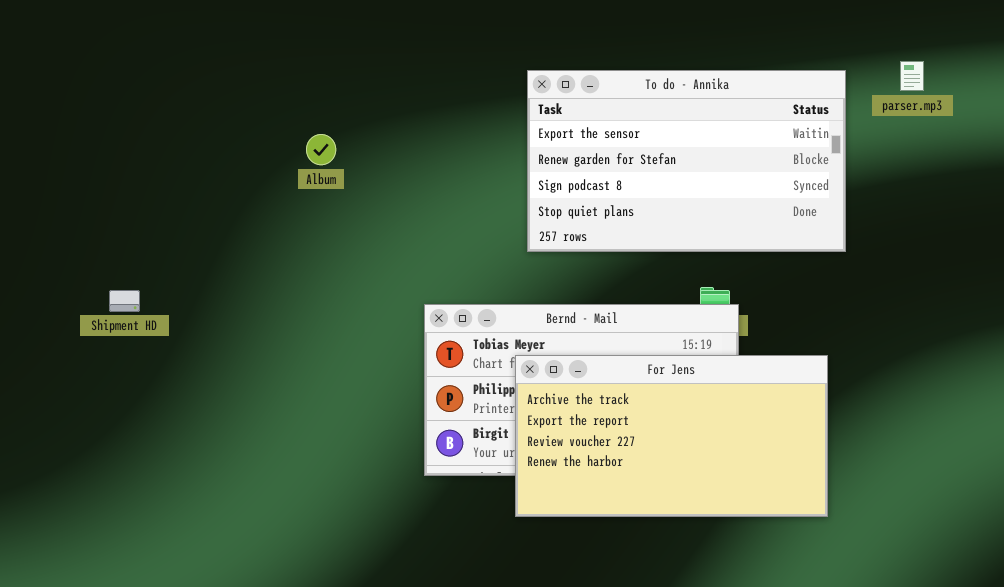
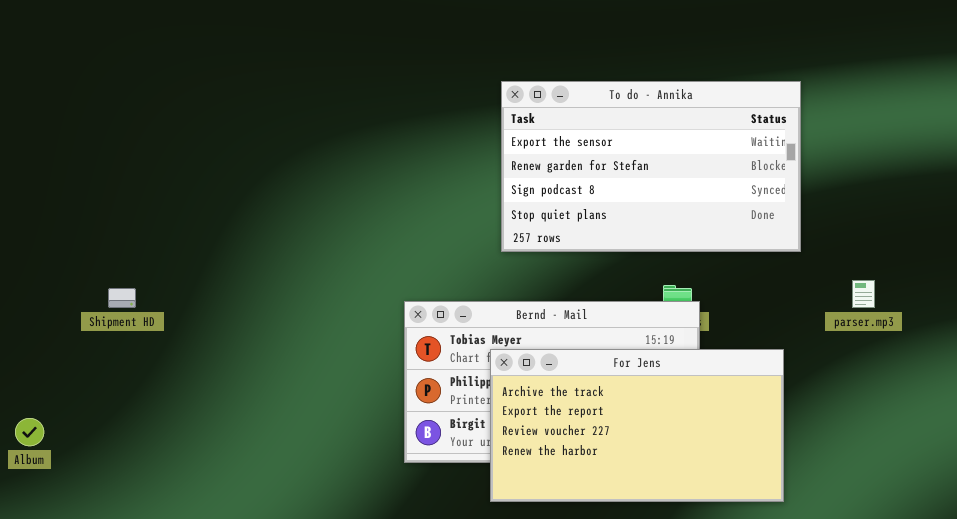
parser.mp3: [900,61,924,91] -> [852,280,875,308], moved
Album: [306,134,336,165] -> [15,418,44,446], moved

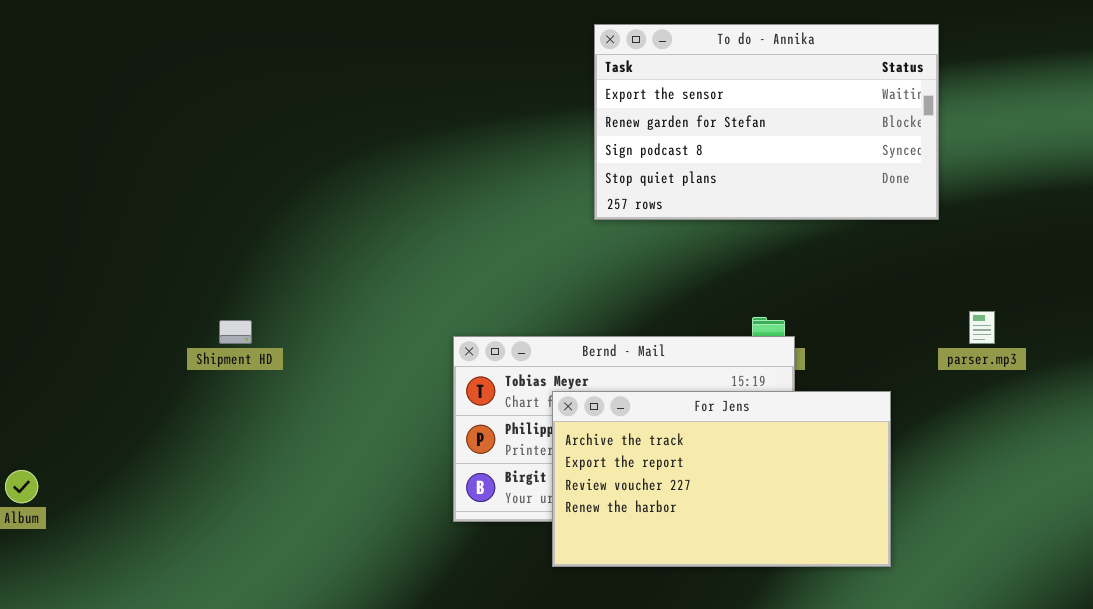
To do - Annika: [501,81,801,252] -> [594,24,939,220], moved
Shipment HD: [108,288,136,308] -> [219,320,252,344], moved

